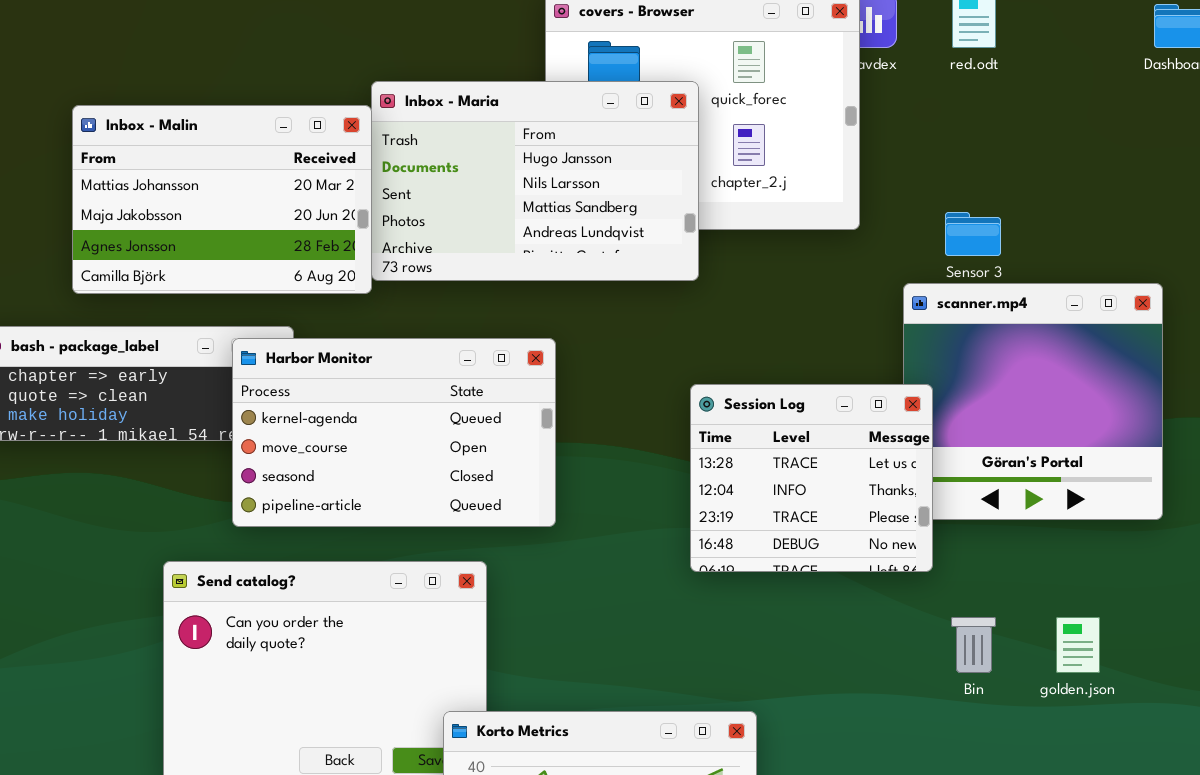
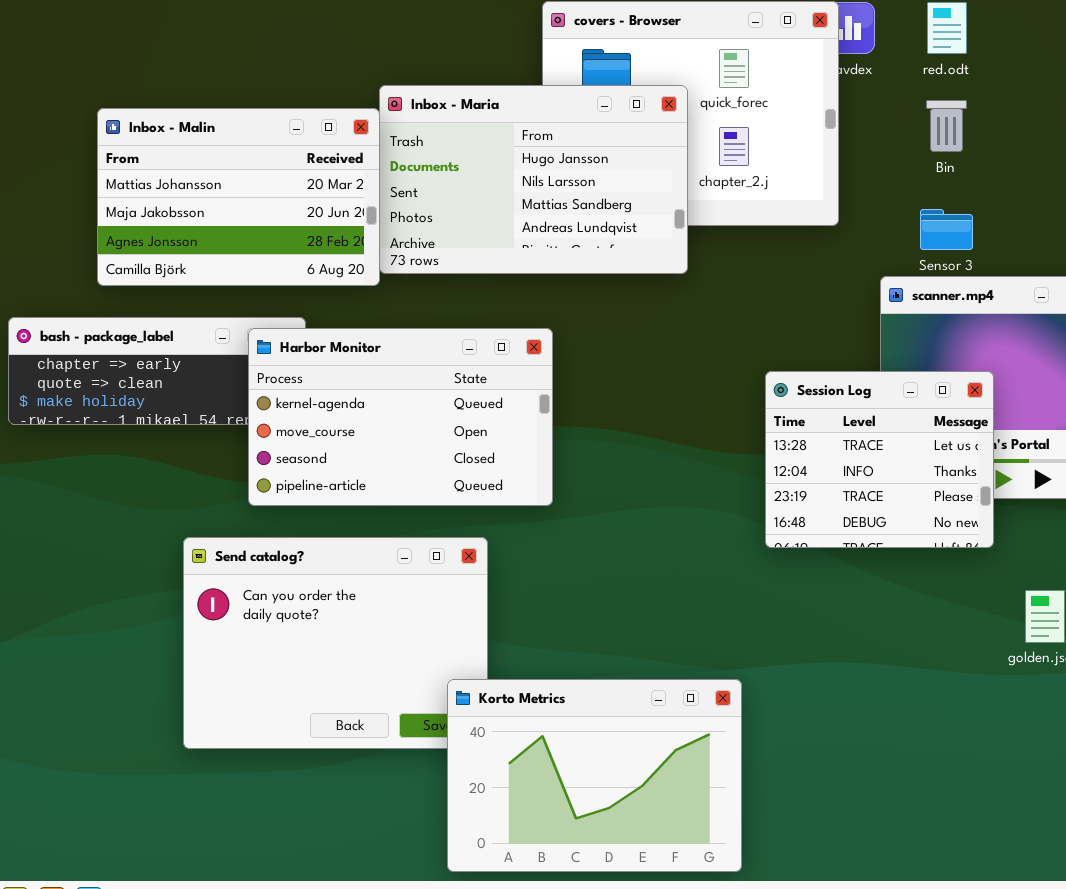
Session Log: [690,384,933,572] -> [765,371,994,548], moved
Bin: [951,617,996,673] -> [926,100,967,152], moved

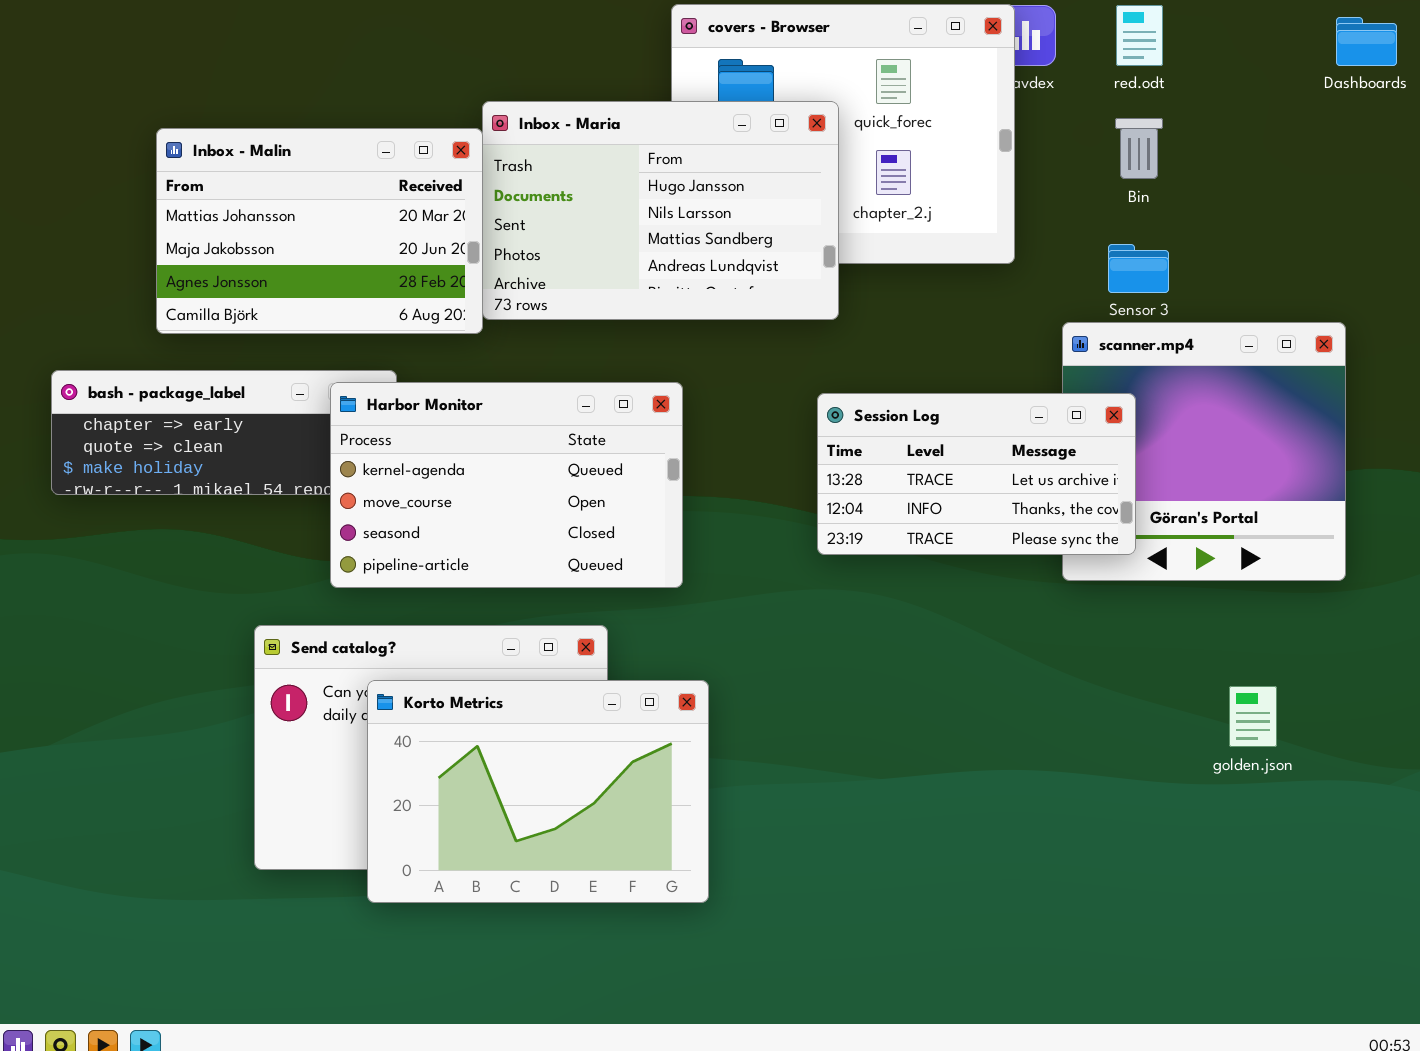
Session Log: [765,371,994,548] -> [817,393,1136,555], moved, resized
Korto Metrics: [447,679,742,872] -> [367,680,709,903], moved

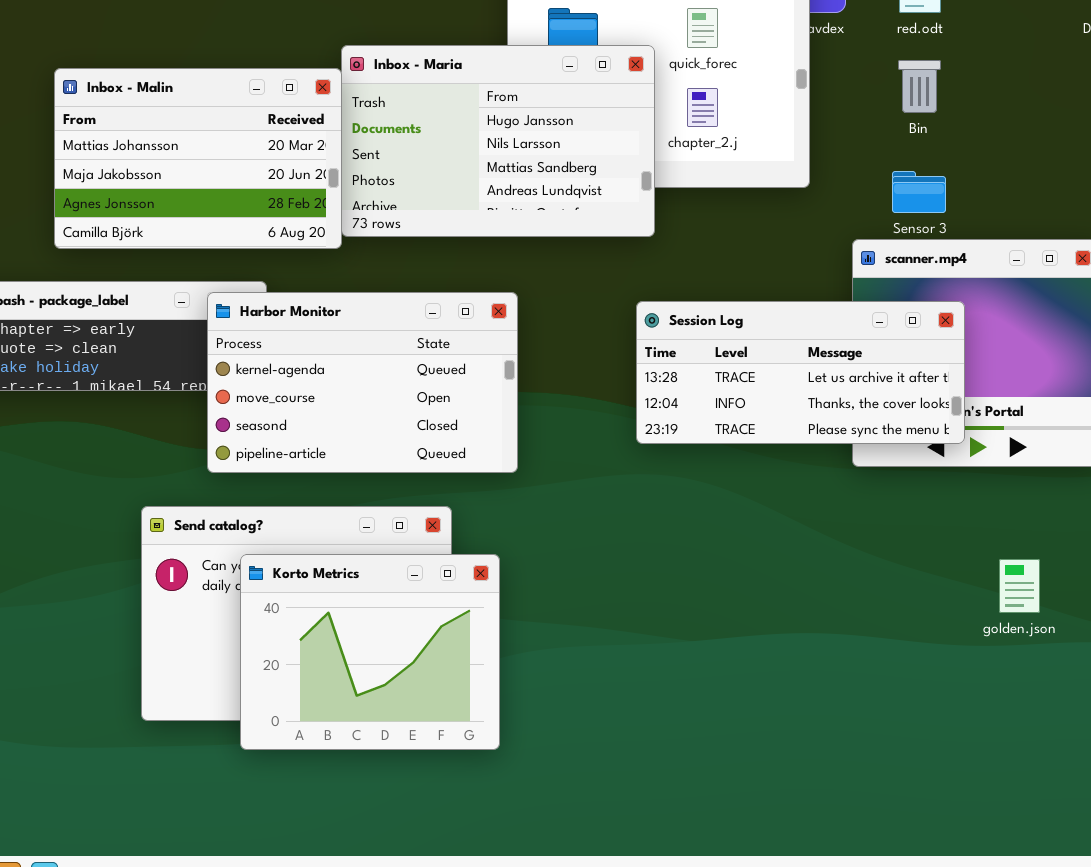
Session Log: [817,393,1136,555] -> [636,301,965,444], resized
Korto Metrics: [367,680,709,903] -> [240,554,500,750], resized

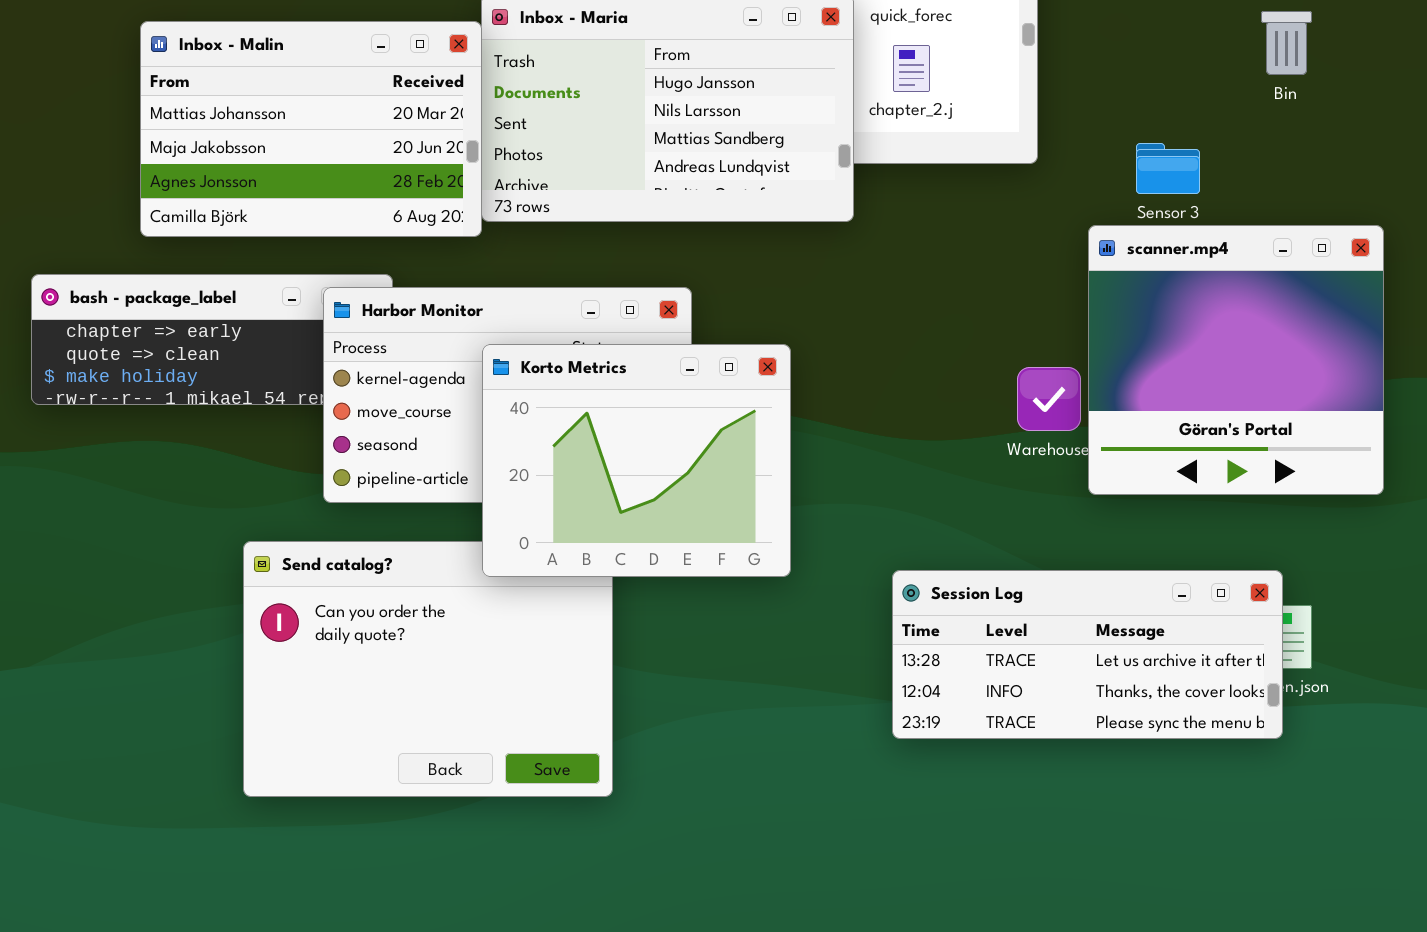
Bin: [898,60,941,113] -> [1261,11,1312,75], moved
Session Log: [636,301,965,444] -> [892,570,1283,739], moved
Korto Metrics: [240,554,500,750] -> [482,344,791,577], moved

